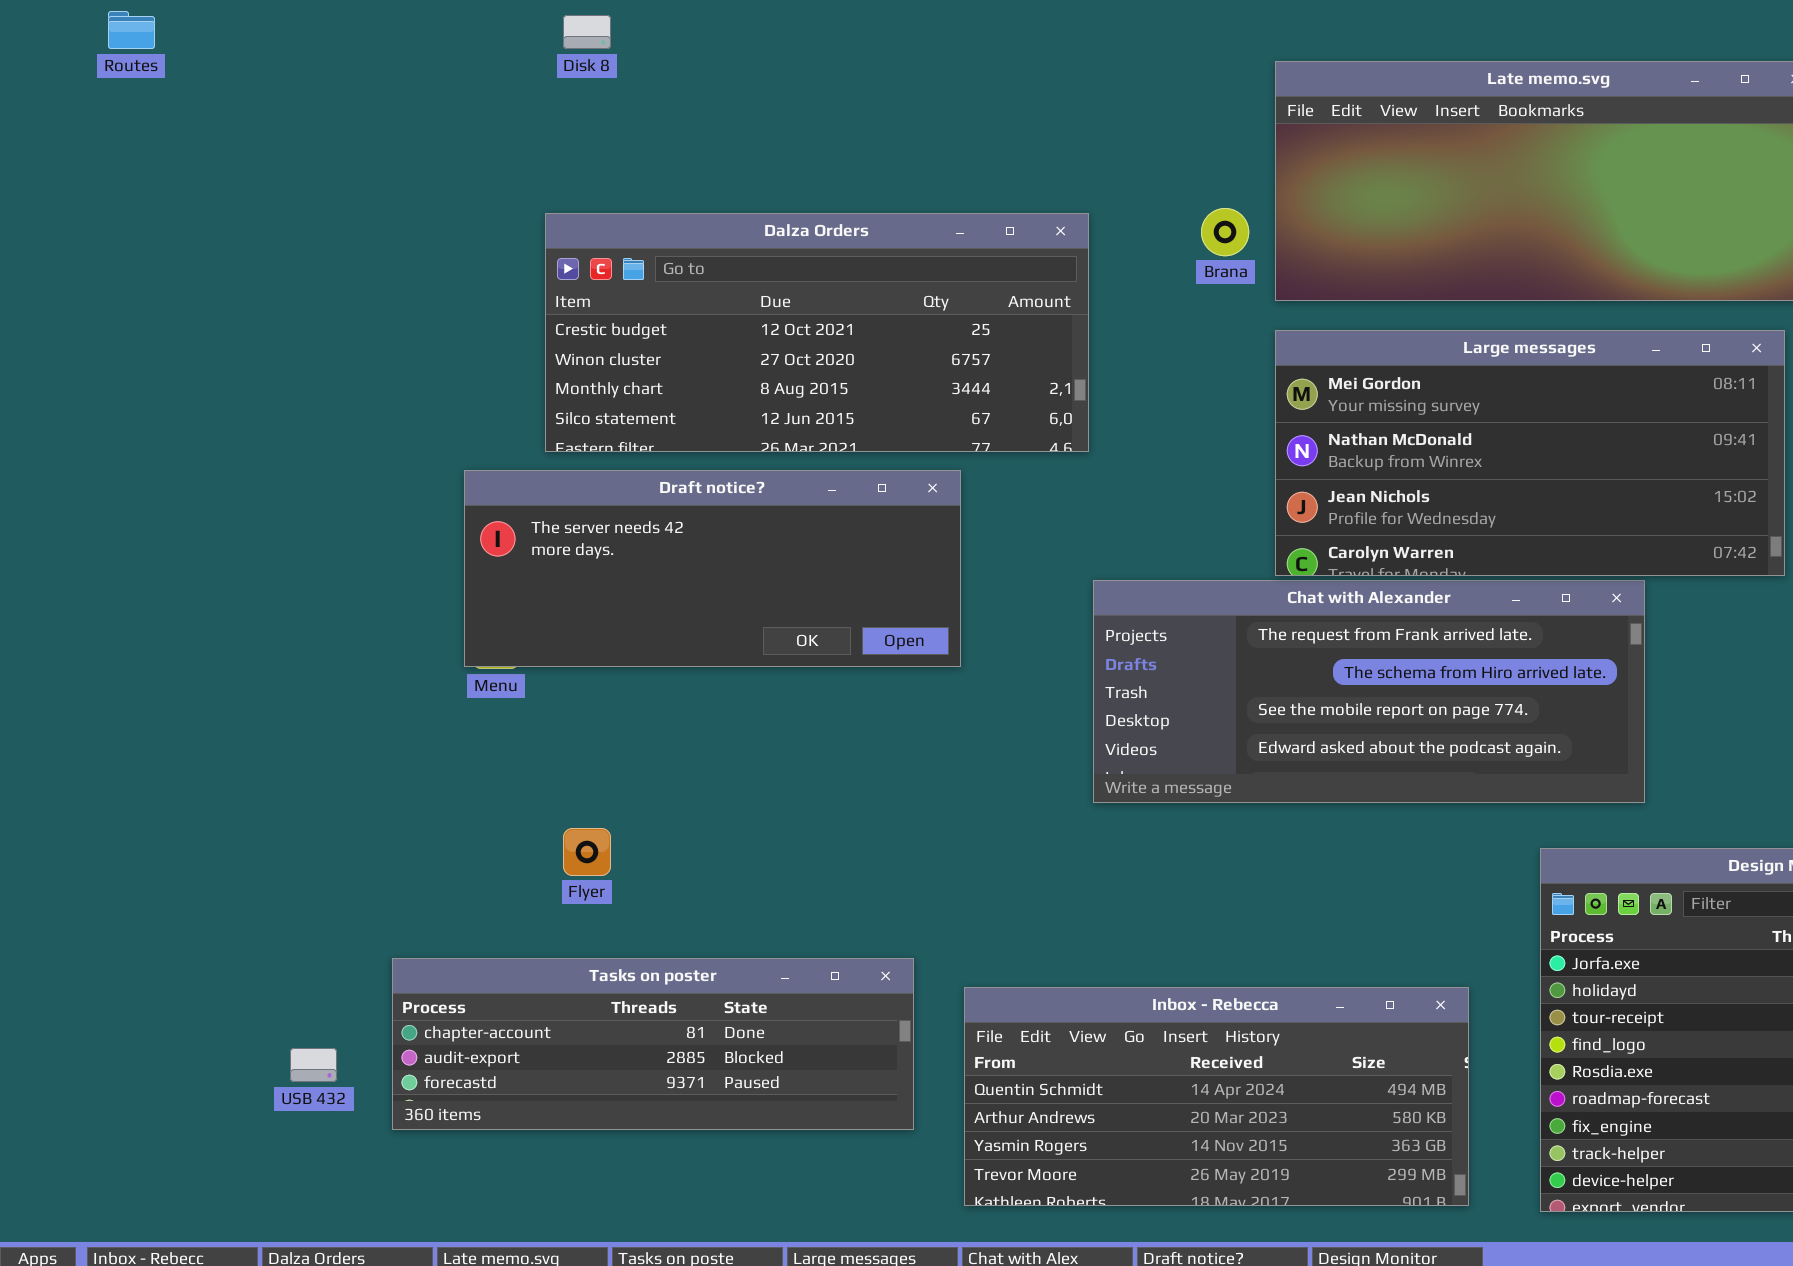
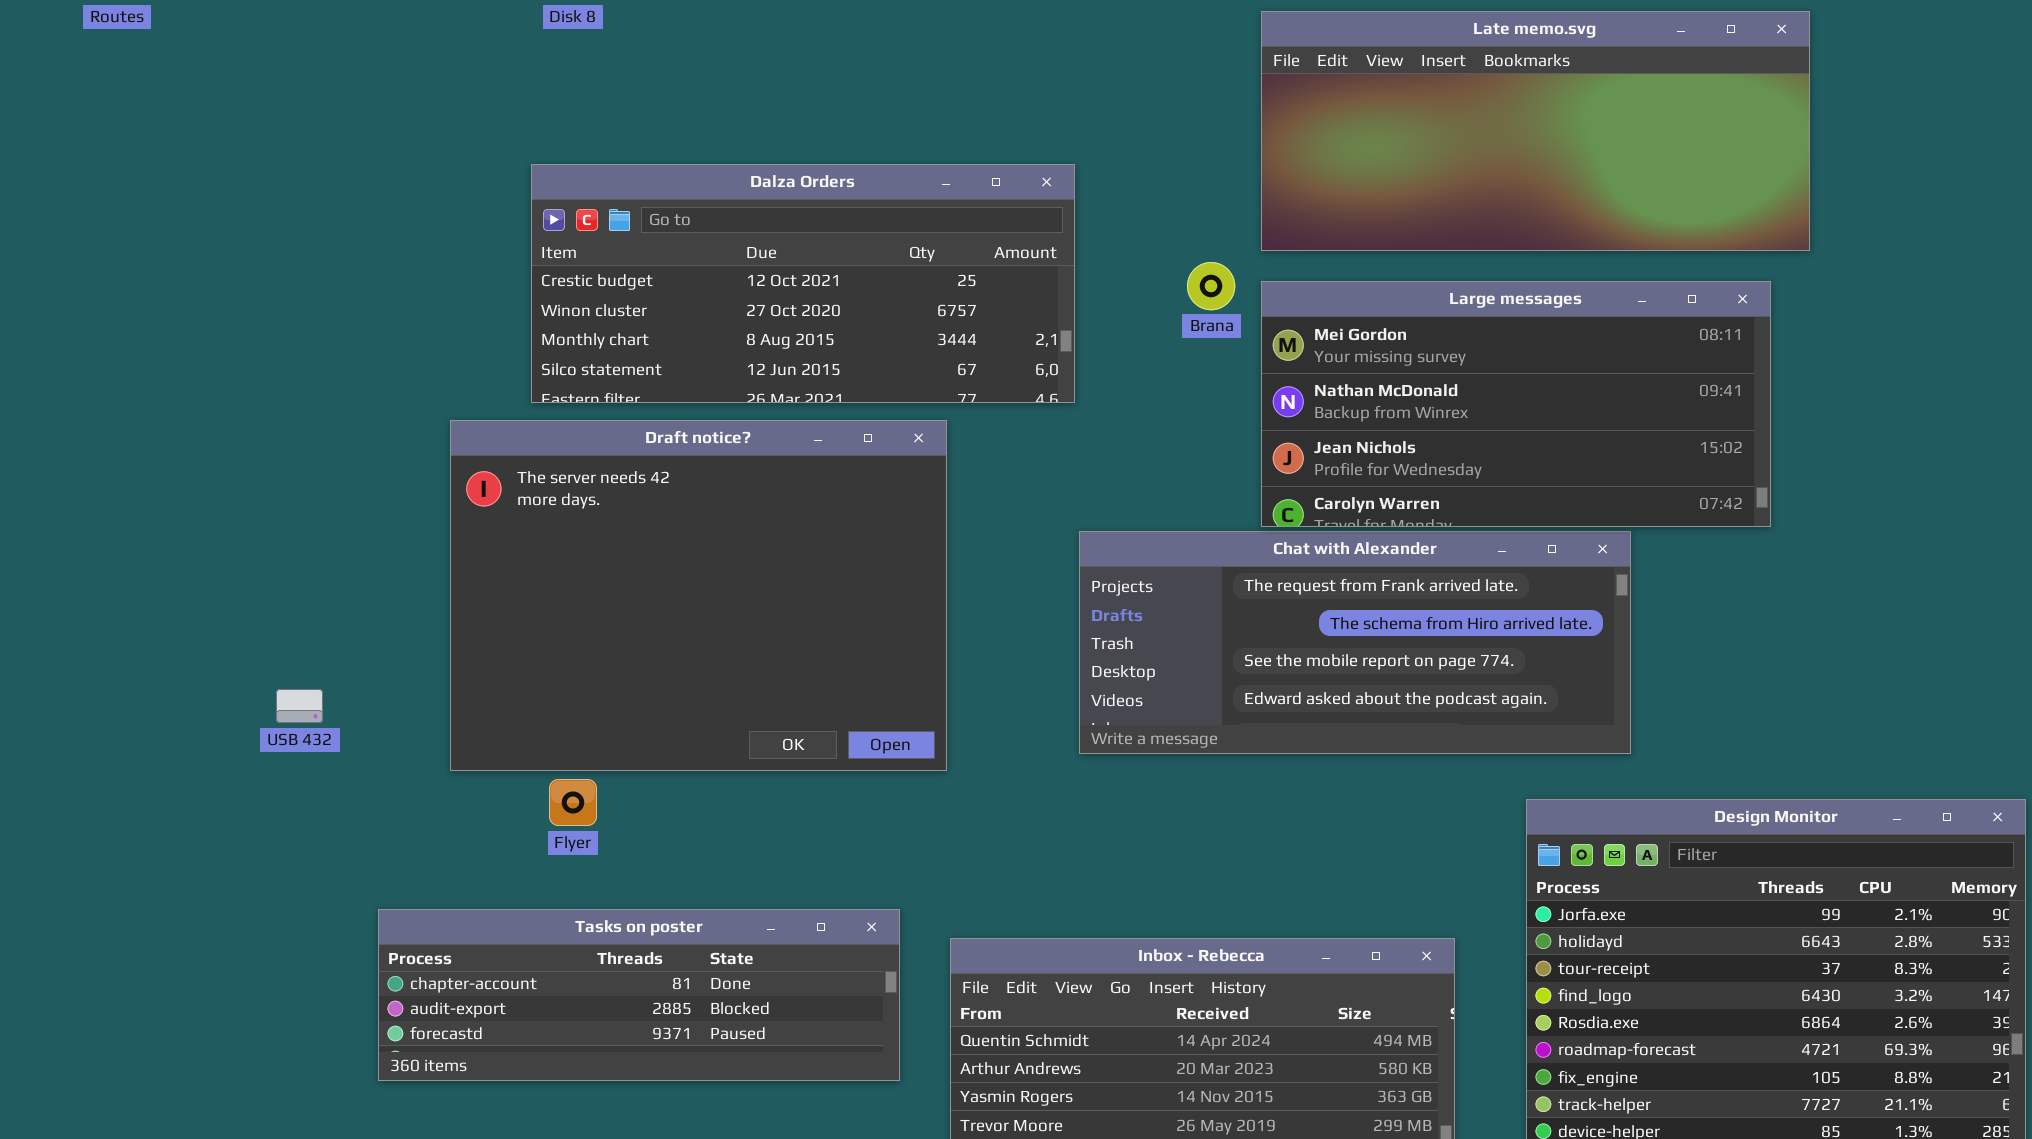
Brana: [1201,208,1249,256] -> [1187,262,1235,310], moved
Draft notice?: [464,470,961,667] -> [450,420,947,771], resized
USB 432: [290,1048,337,1082] -> [276,689,323,723], moved

